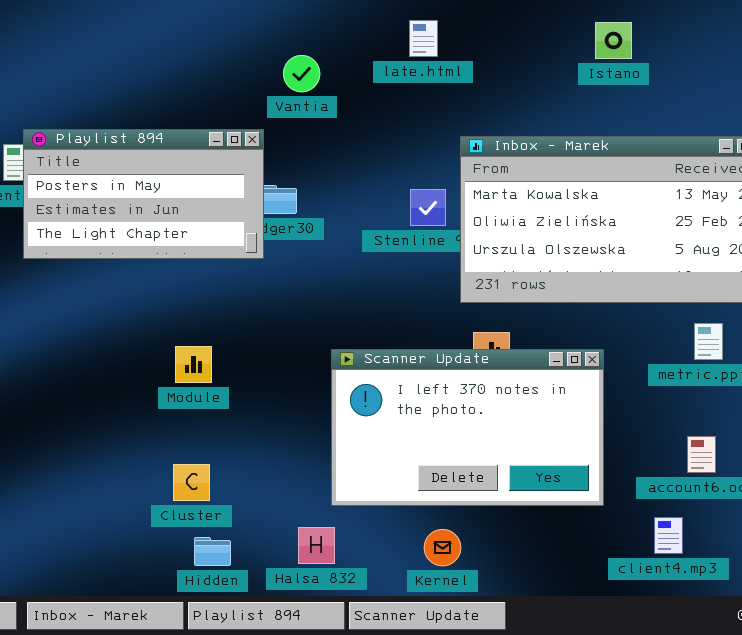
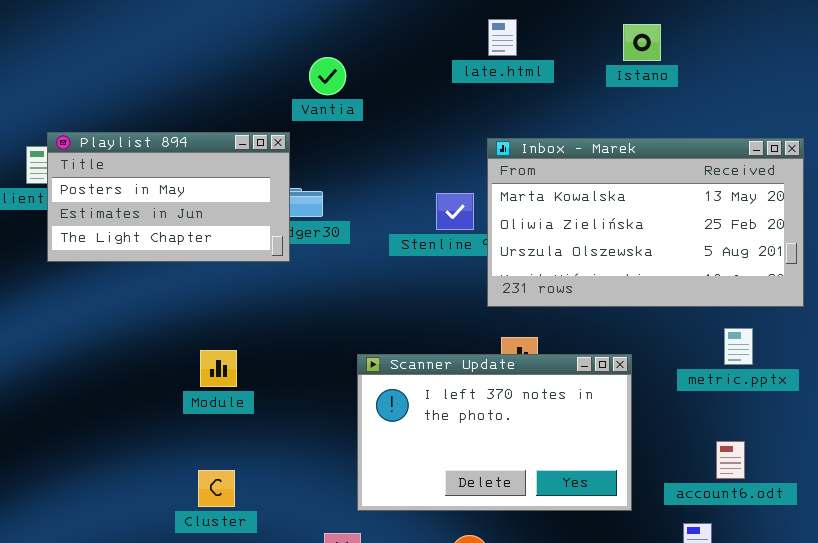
late.html: [409,20,438,57] -> [488,19,517,56], moved

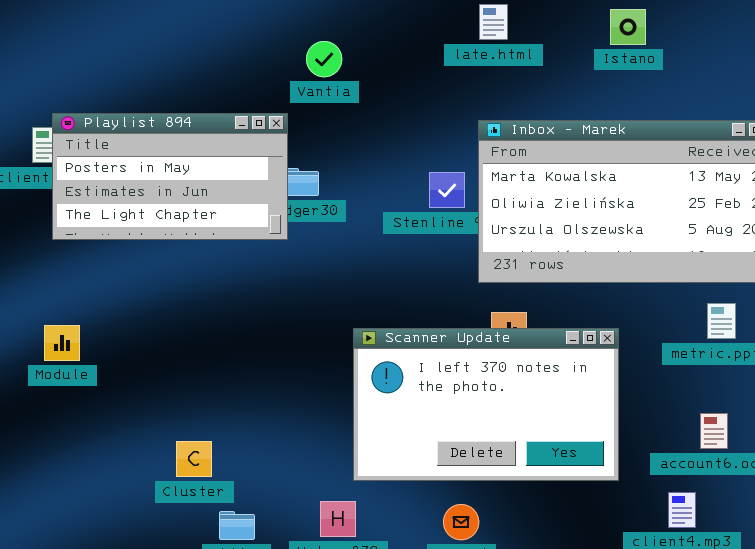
Module: [200,350,237,387] -> [44,325,80,361], moved
Cluster: [198,470,235,507] -> [176,441,212,477], moved

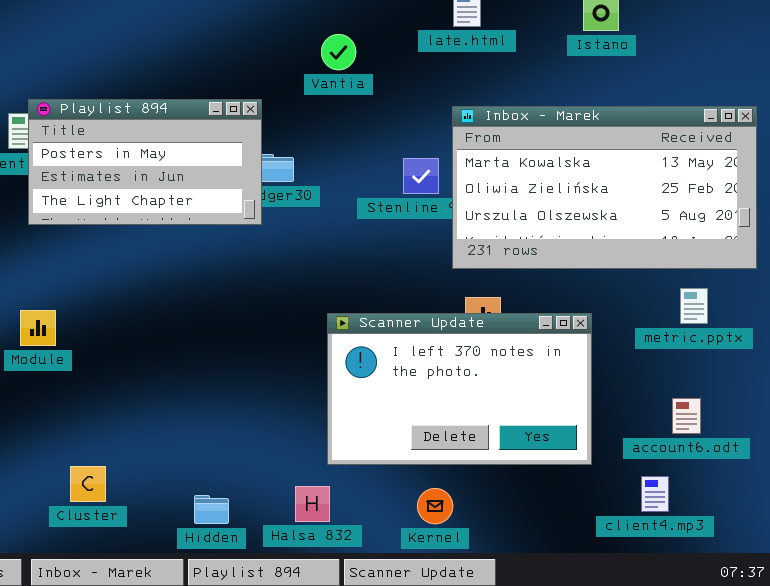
Vantia: [306,41,342,77] -> [321,34,356,70], moved
Cluster: [176,441,212,477] -> [70,466,106,502], moved

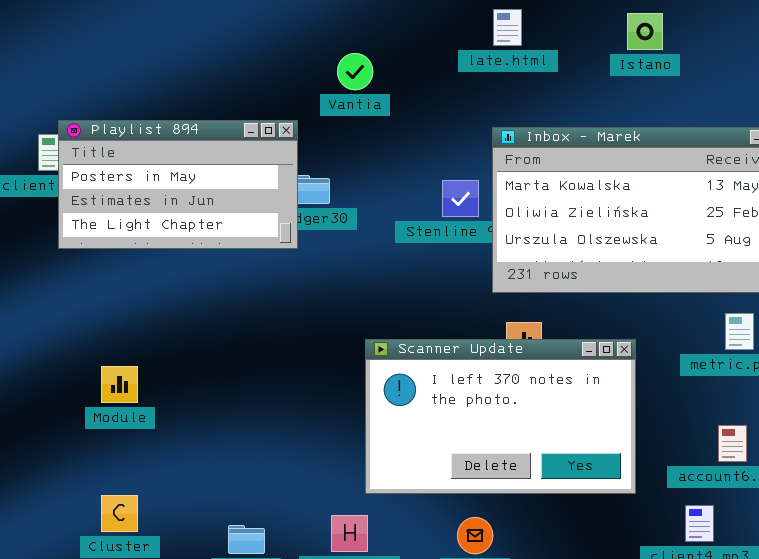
Vantia: [321,34,356,70] -> [337,53,373,90], moved
Module: [20,310,56,346] -> [101,366,138,403], moved

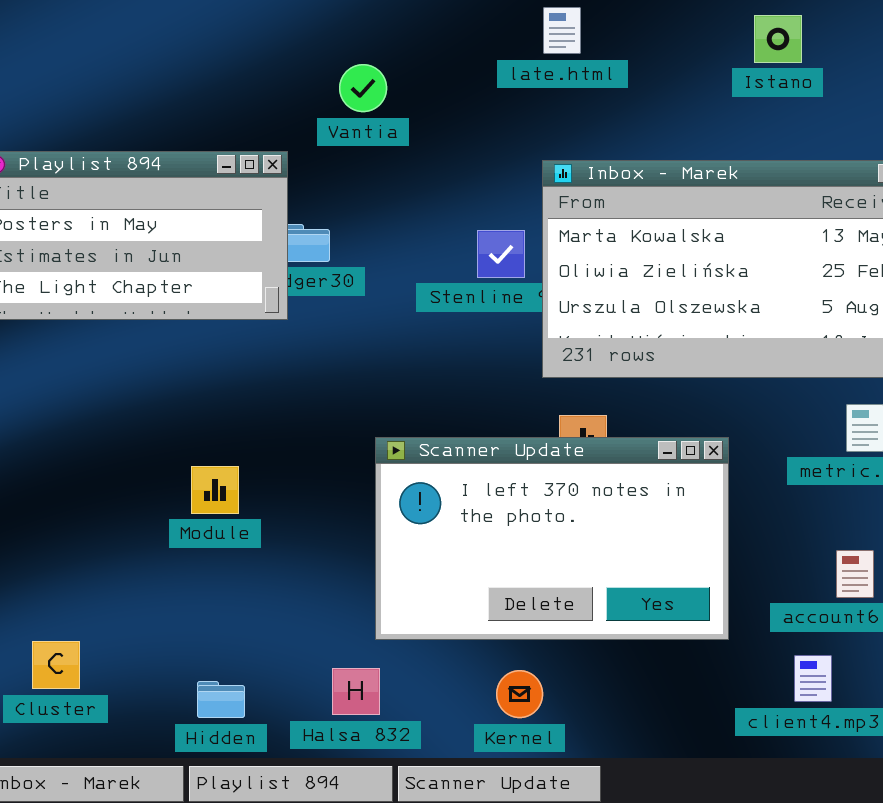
Istano: [627,13,663,50] -> [754,15,802,63], moved
Module: [101,366,138,403] -> [191,466,239,514], moved

